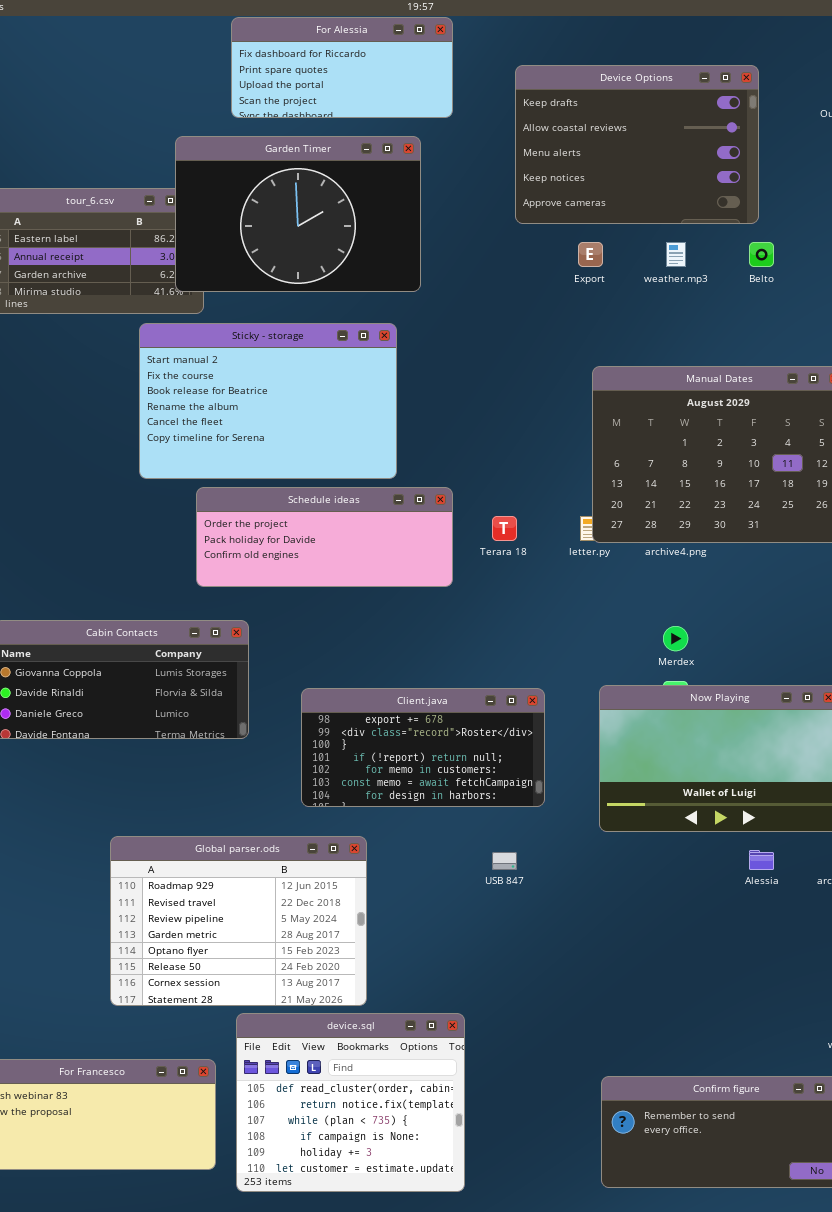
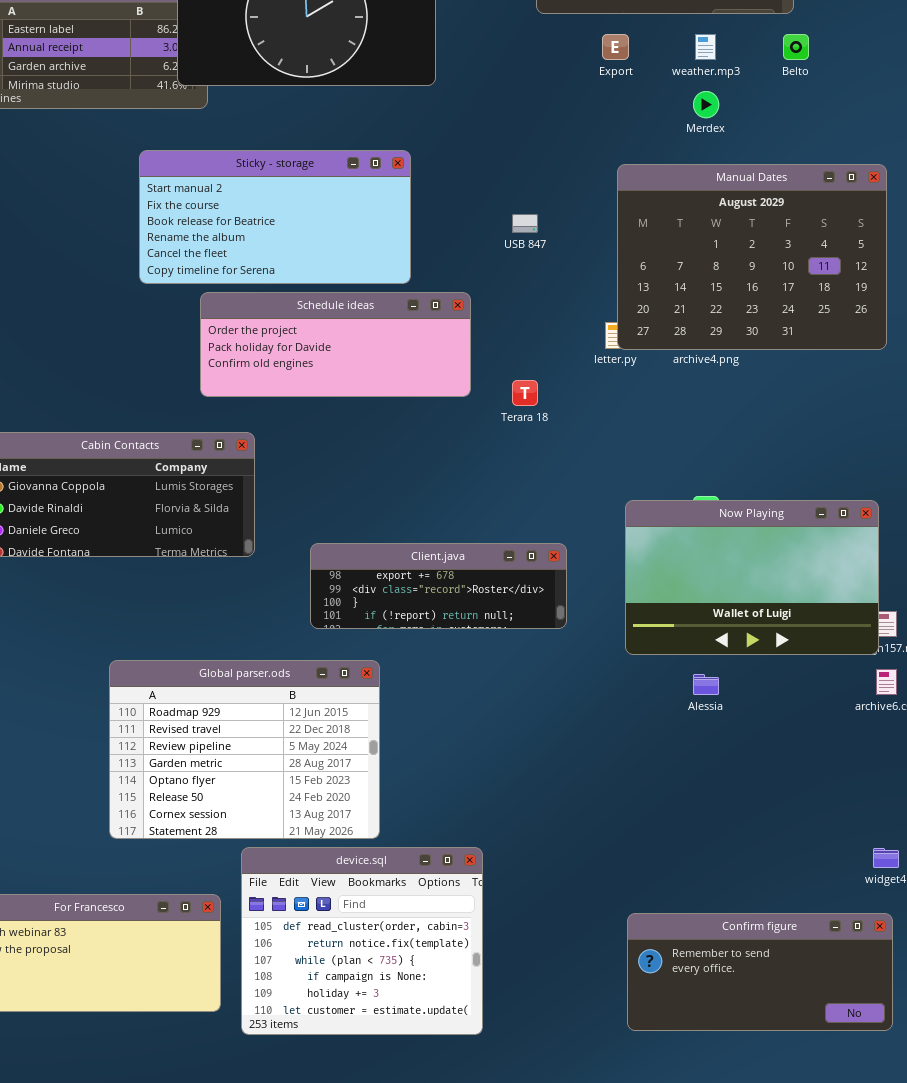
Sticky - storage: [139,323,397,479] -> [139,150,411,284], resized
Terara 18: [492,516,517,541] -> [512,380,538,406], moved
Merdex: [663,626,688,651] -> [693,91,719,118], moved
Client.java: [301,688,545,807] -> [310,543,567,629], resized
Alessia: [749,850,774,870] -> [693,674,719,695], moved
USB 847: [492,852,517,870] -> [512,214,538,233], moved

